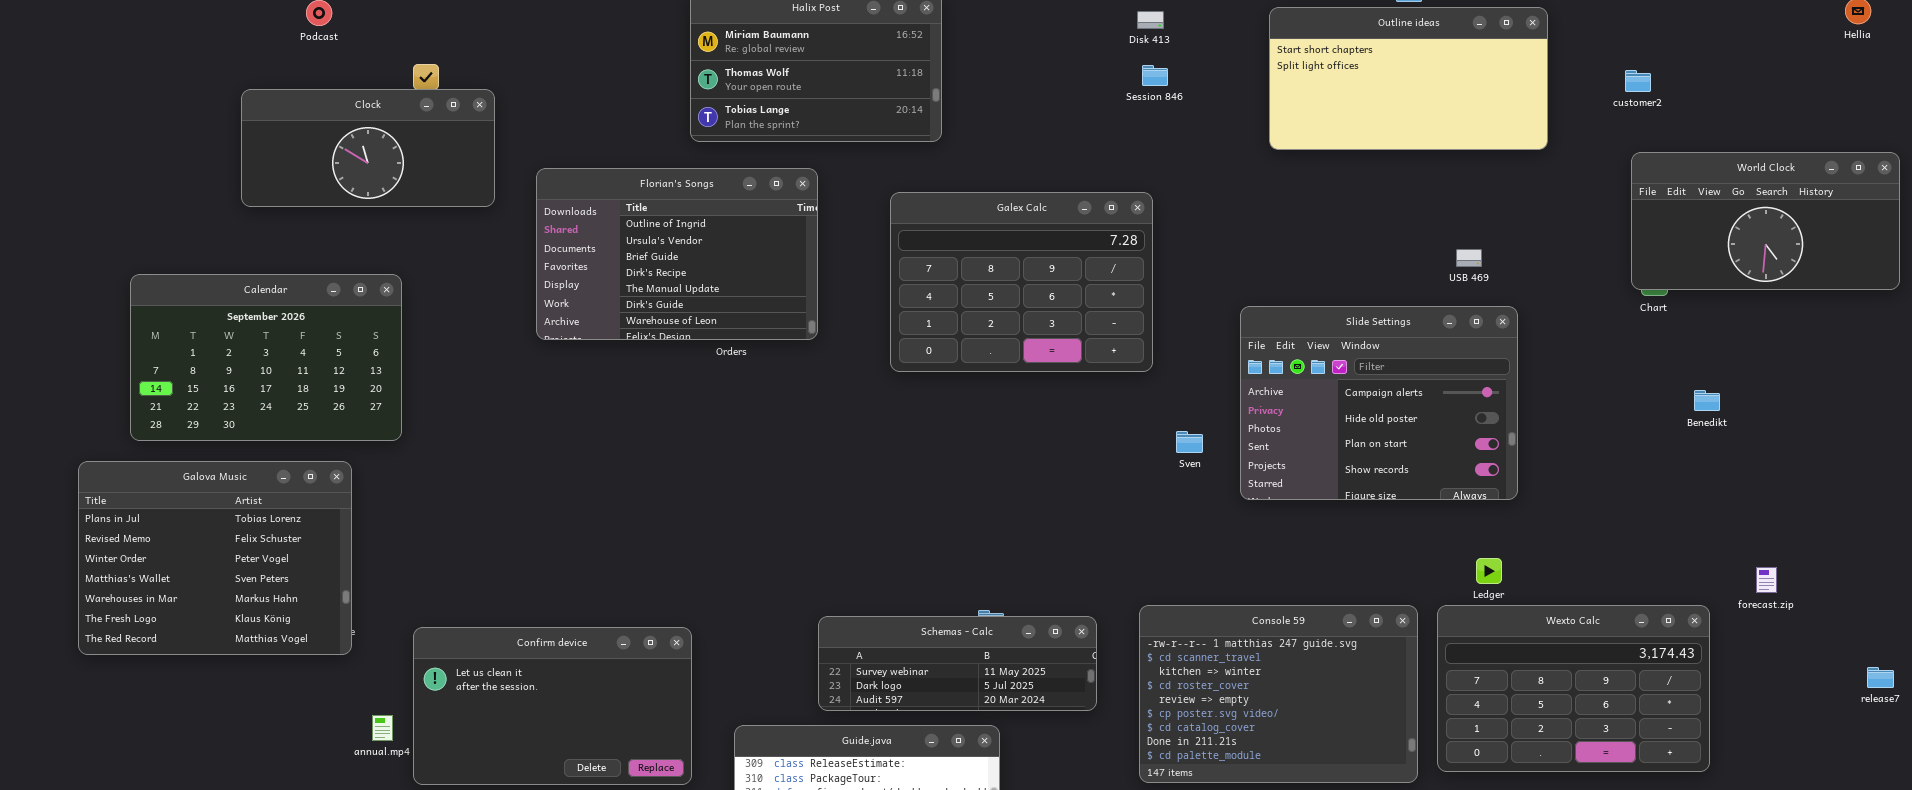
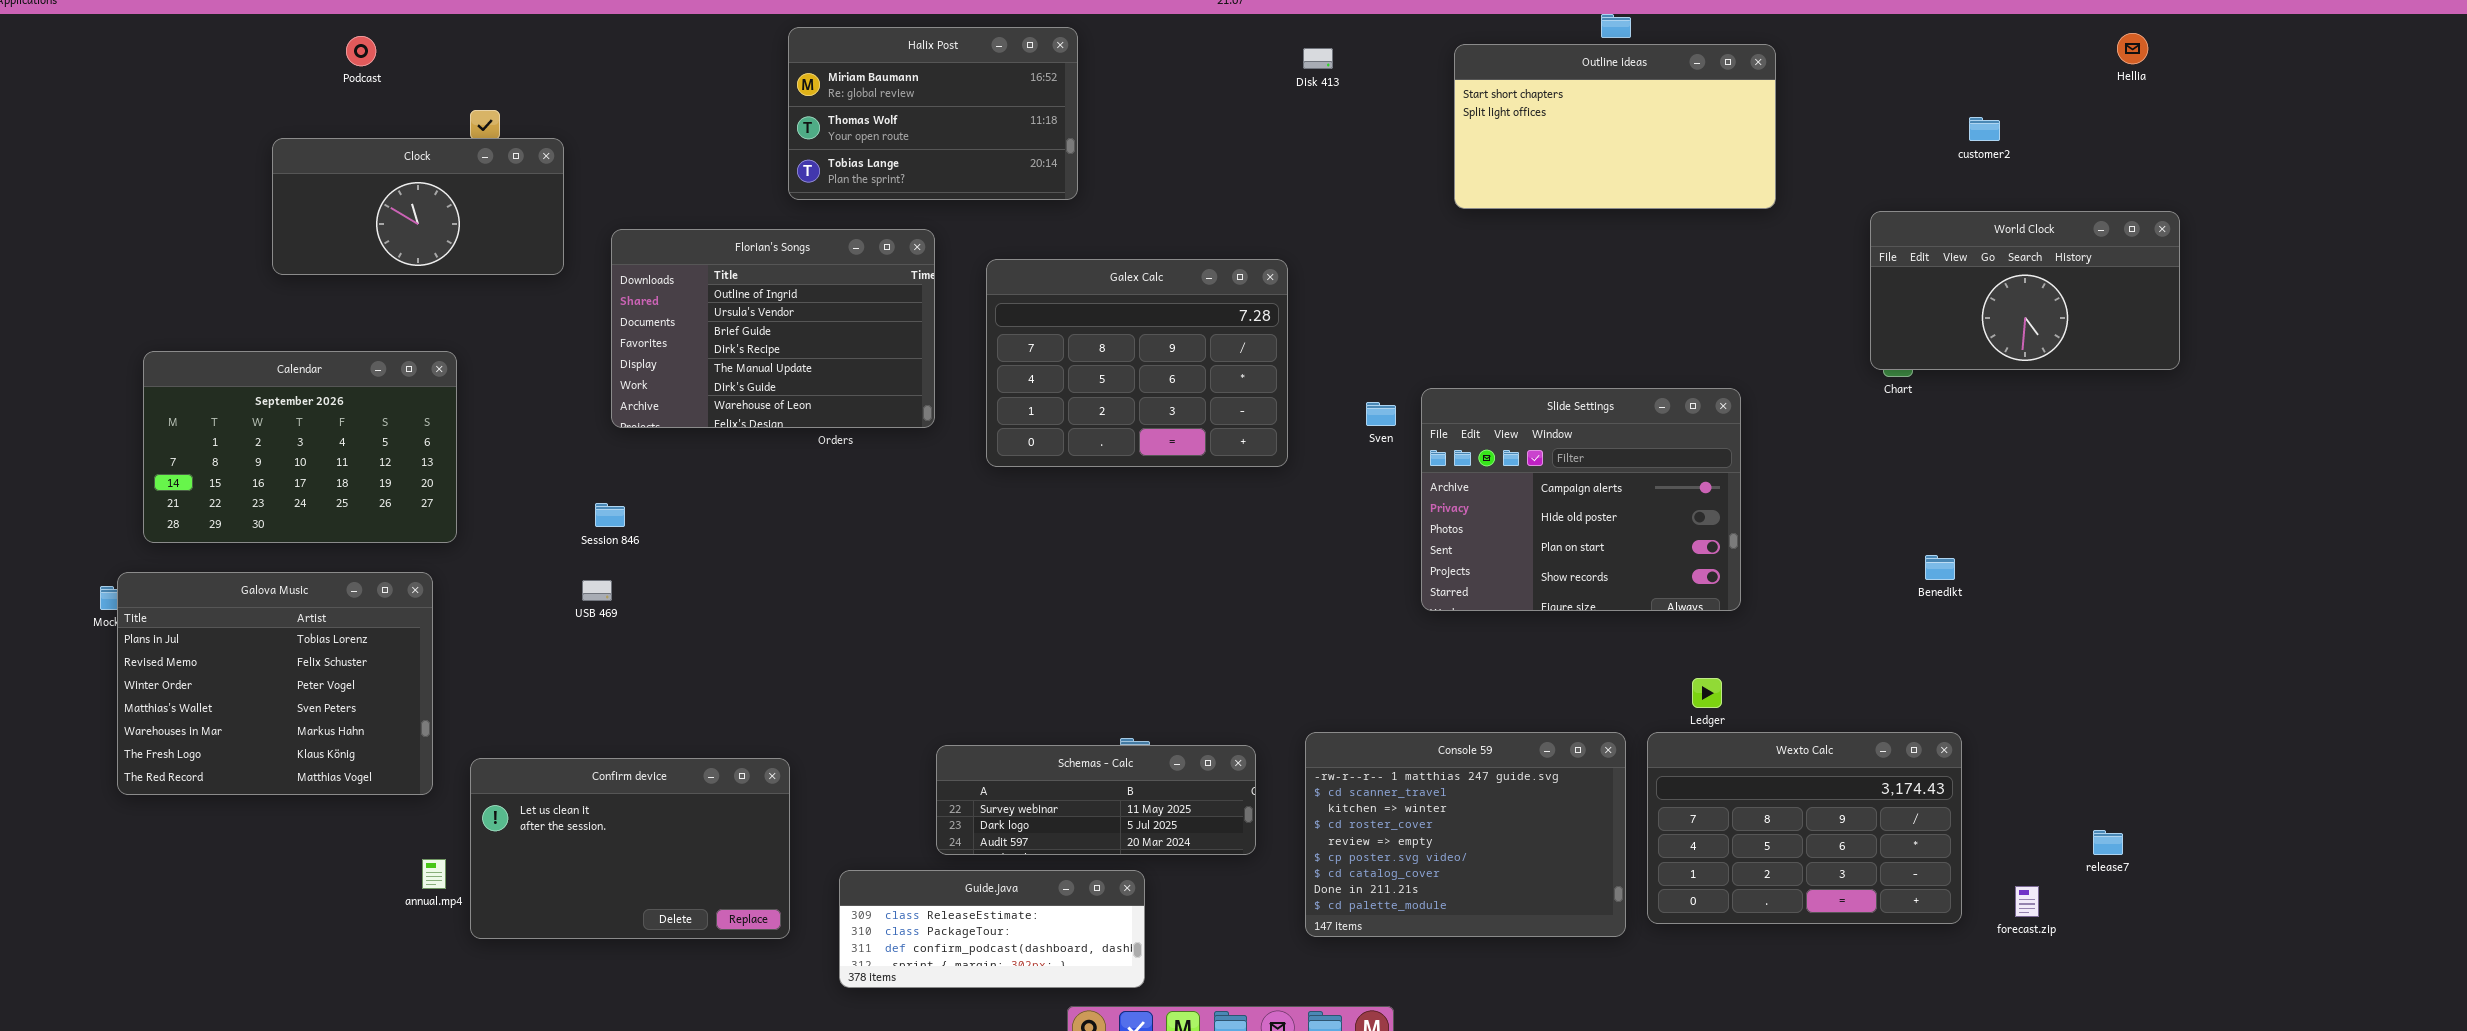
Session 846: [1142,65,1168,86] -> [595,503,625,527], moved
customer2: [1625,70,1651,92] -> [1969,117,2000,141], moved
Galex Calc: [890,192,1153,372] -> [986,259,1288,467], moved
USB 469: [1456,249,1482,267] -> [582,580,612,601], moved
Benedikt: [1694,390,1720,411] -> [1925,555,1955,580], moved
Sven: [1176,431,1203,453] -> [1366,402,1396,426], moved
Galova Music: [78,461,352,655] -> [117,572,433,795], moved
forecast.zip: [1756,567,1777,593] -> [2015,886,2039,917], moved
release7: [1867,667,1894,688] -> [2093,830,2123,855], moved

